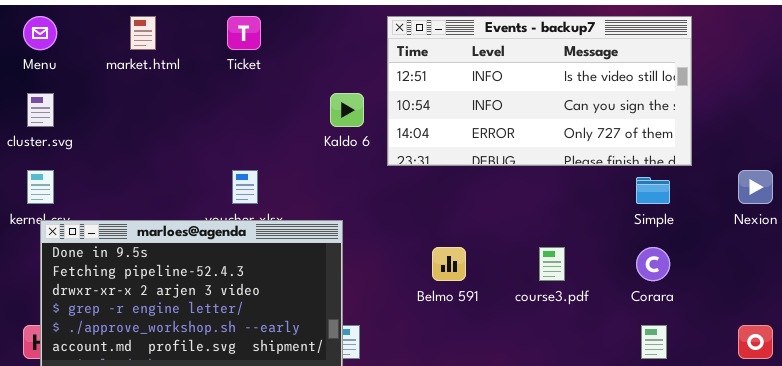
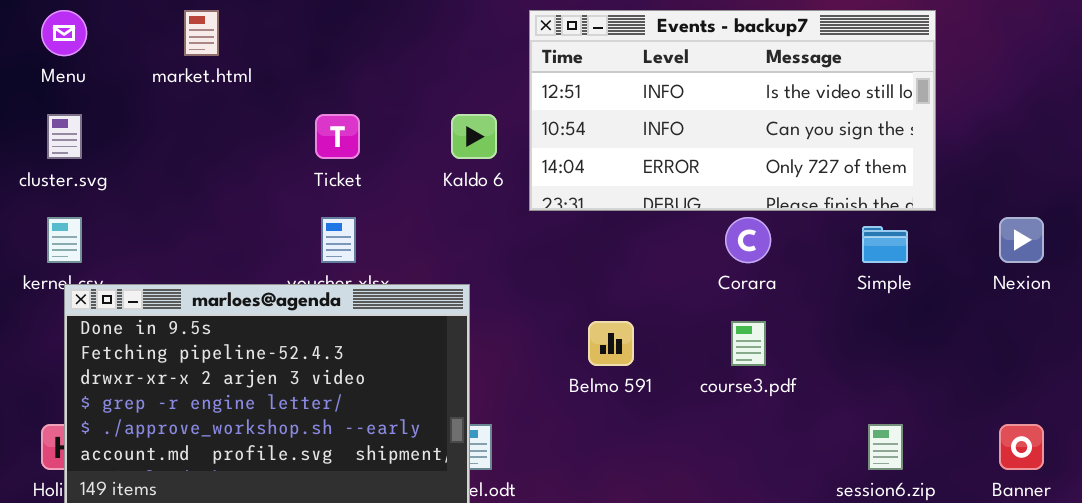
Ticket: [227,16,261,50] -> [315,114,360,159], moved
Corara: [636,247,670,281] -> [725,217,771,263], moved

